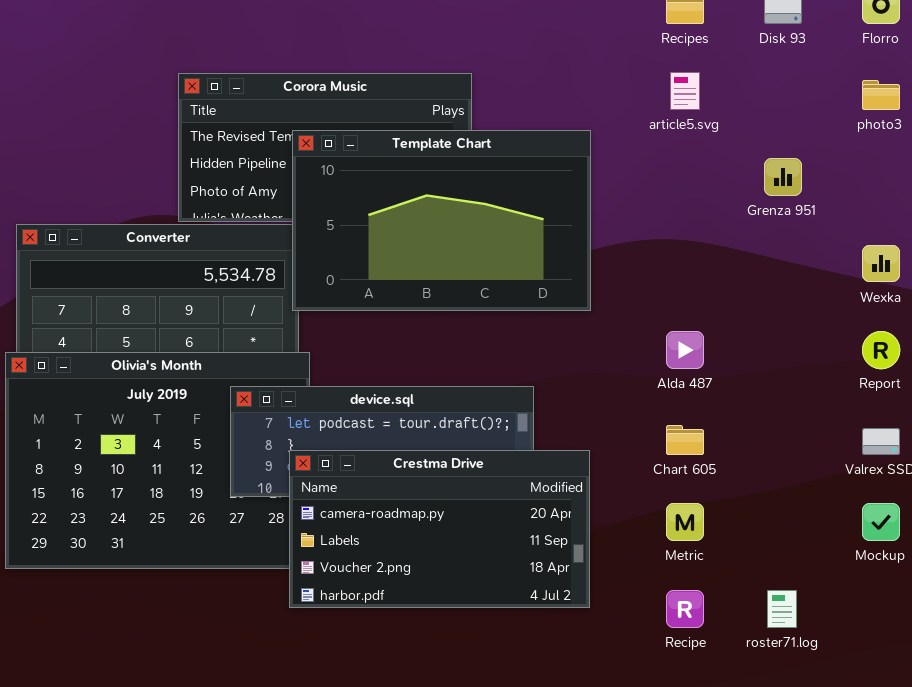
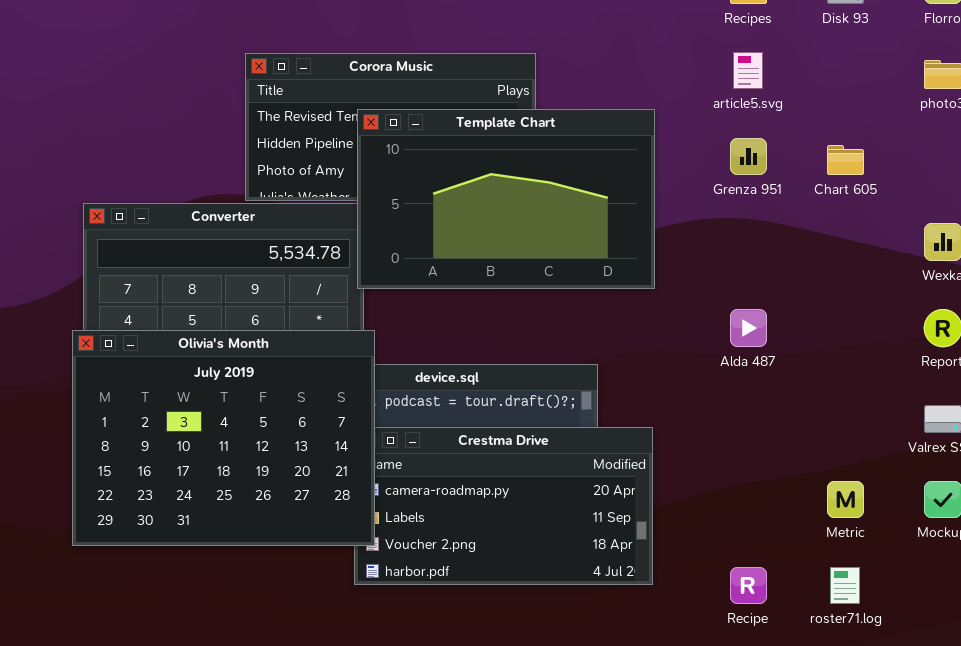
Grenza 951: [764,158,802,196] -> [730,138,767,175], moved
Olivia's Month: [5,352,310,569] -> [72,330,375,546], raised
Chart 605: [666,425,704,455] -> [827,145,864,175], moved
Metric: [666,503,704,541] -> [827,481,864,518], moved

